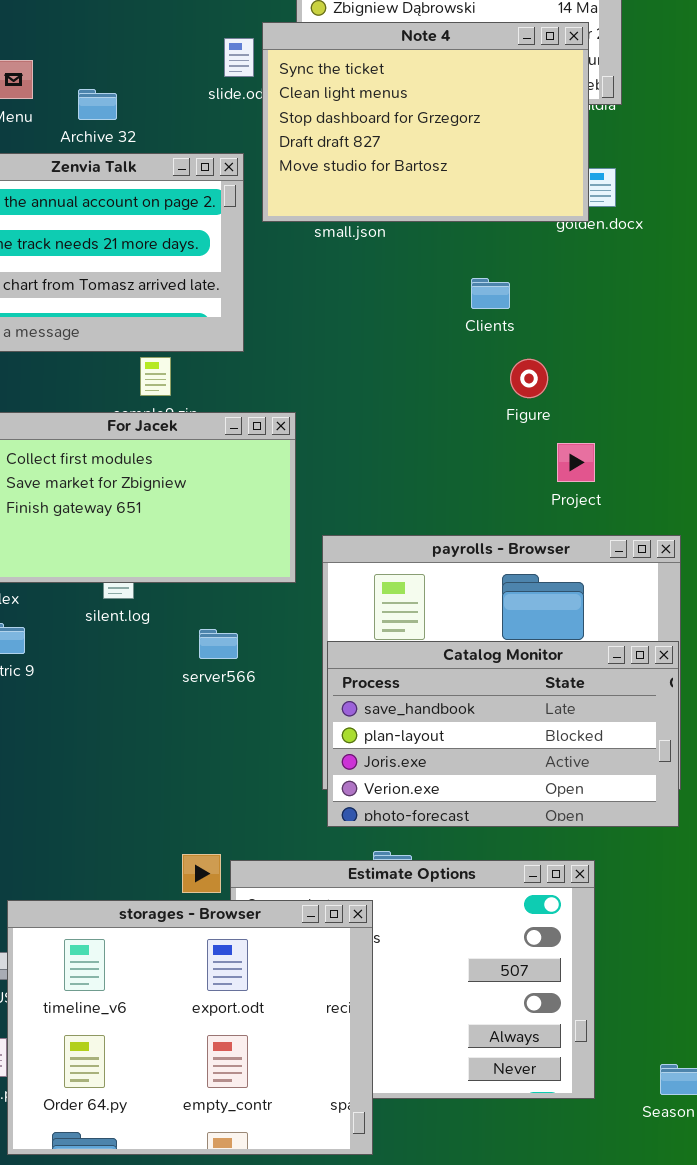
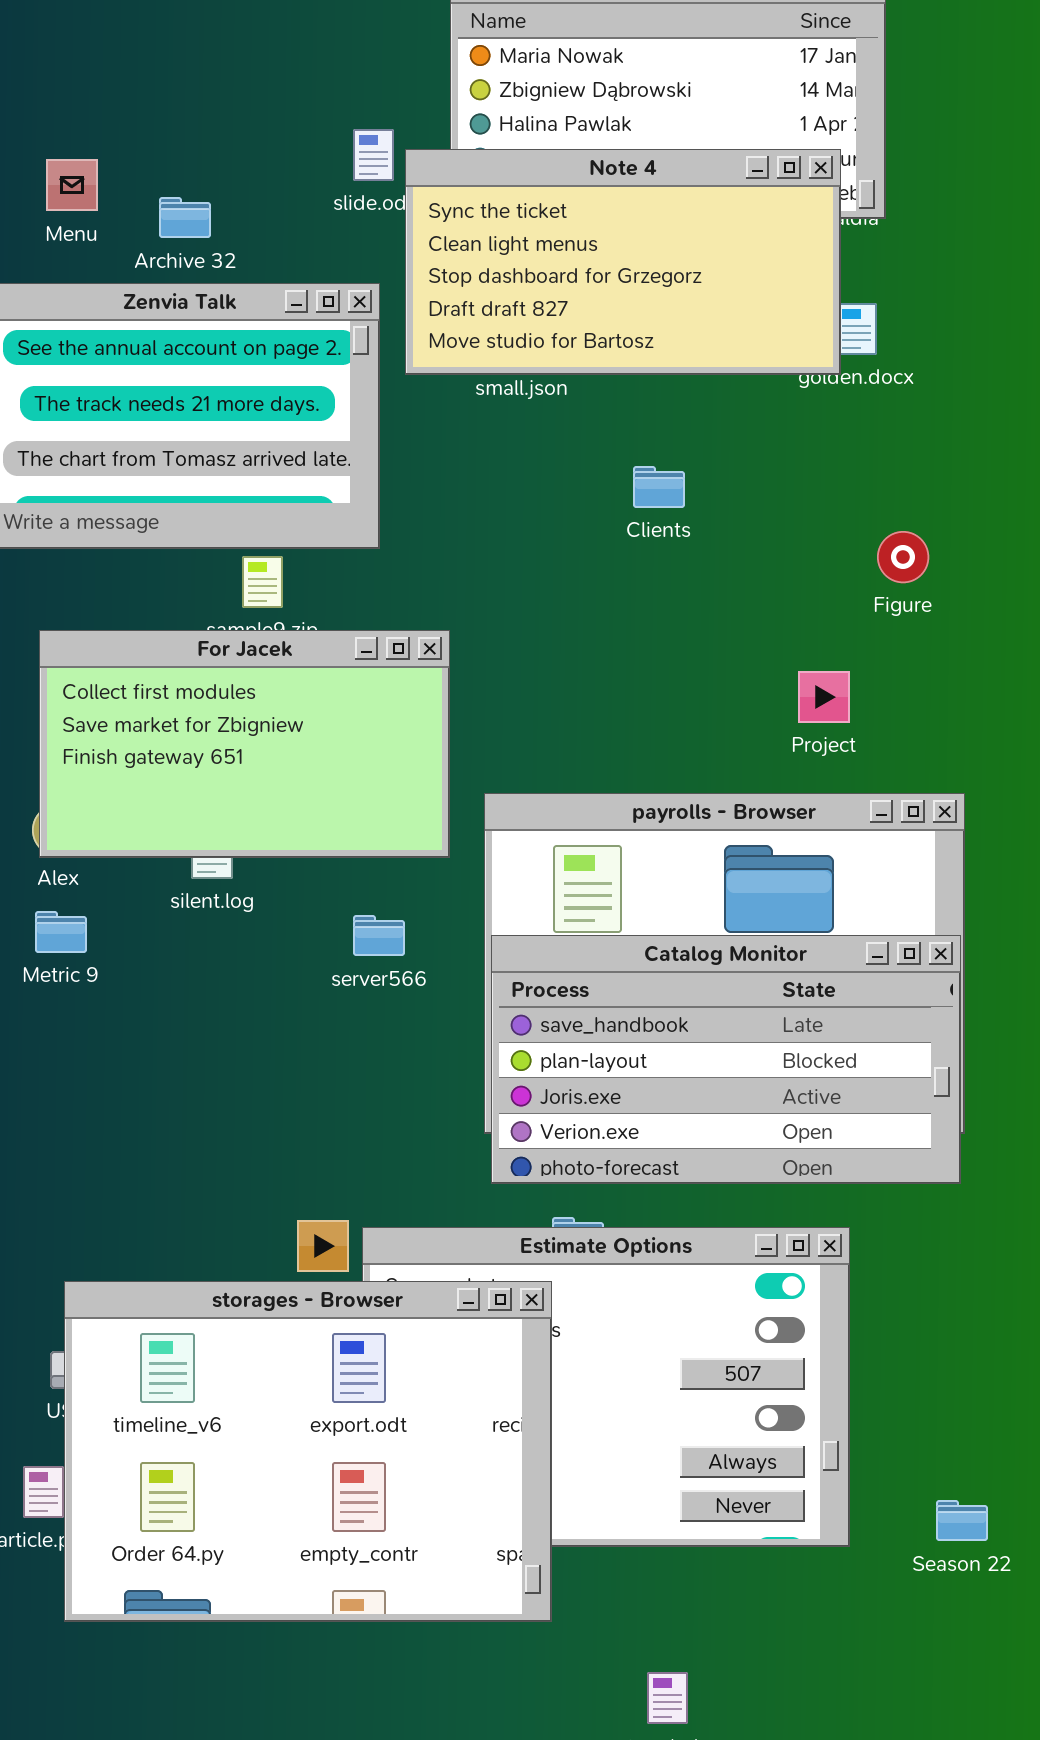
Note 4: [262,22,589,222] -> [405,149,841,375], resized
Clients: [471,278,510,309] -> [633,466,685,508], moved
Figure: [510,359,548,398] -> [877,531,929,583], moved
server566: [199,629,238,659] -> [353,915,405,956], moved

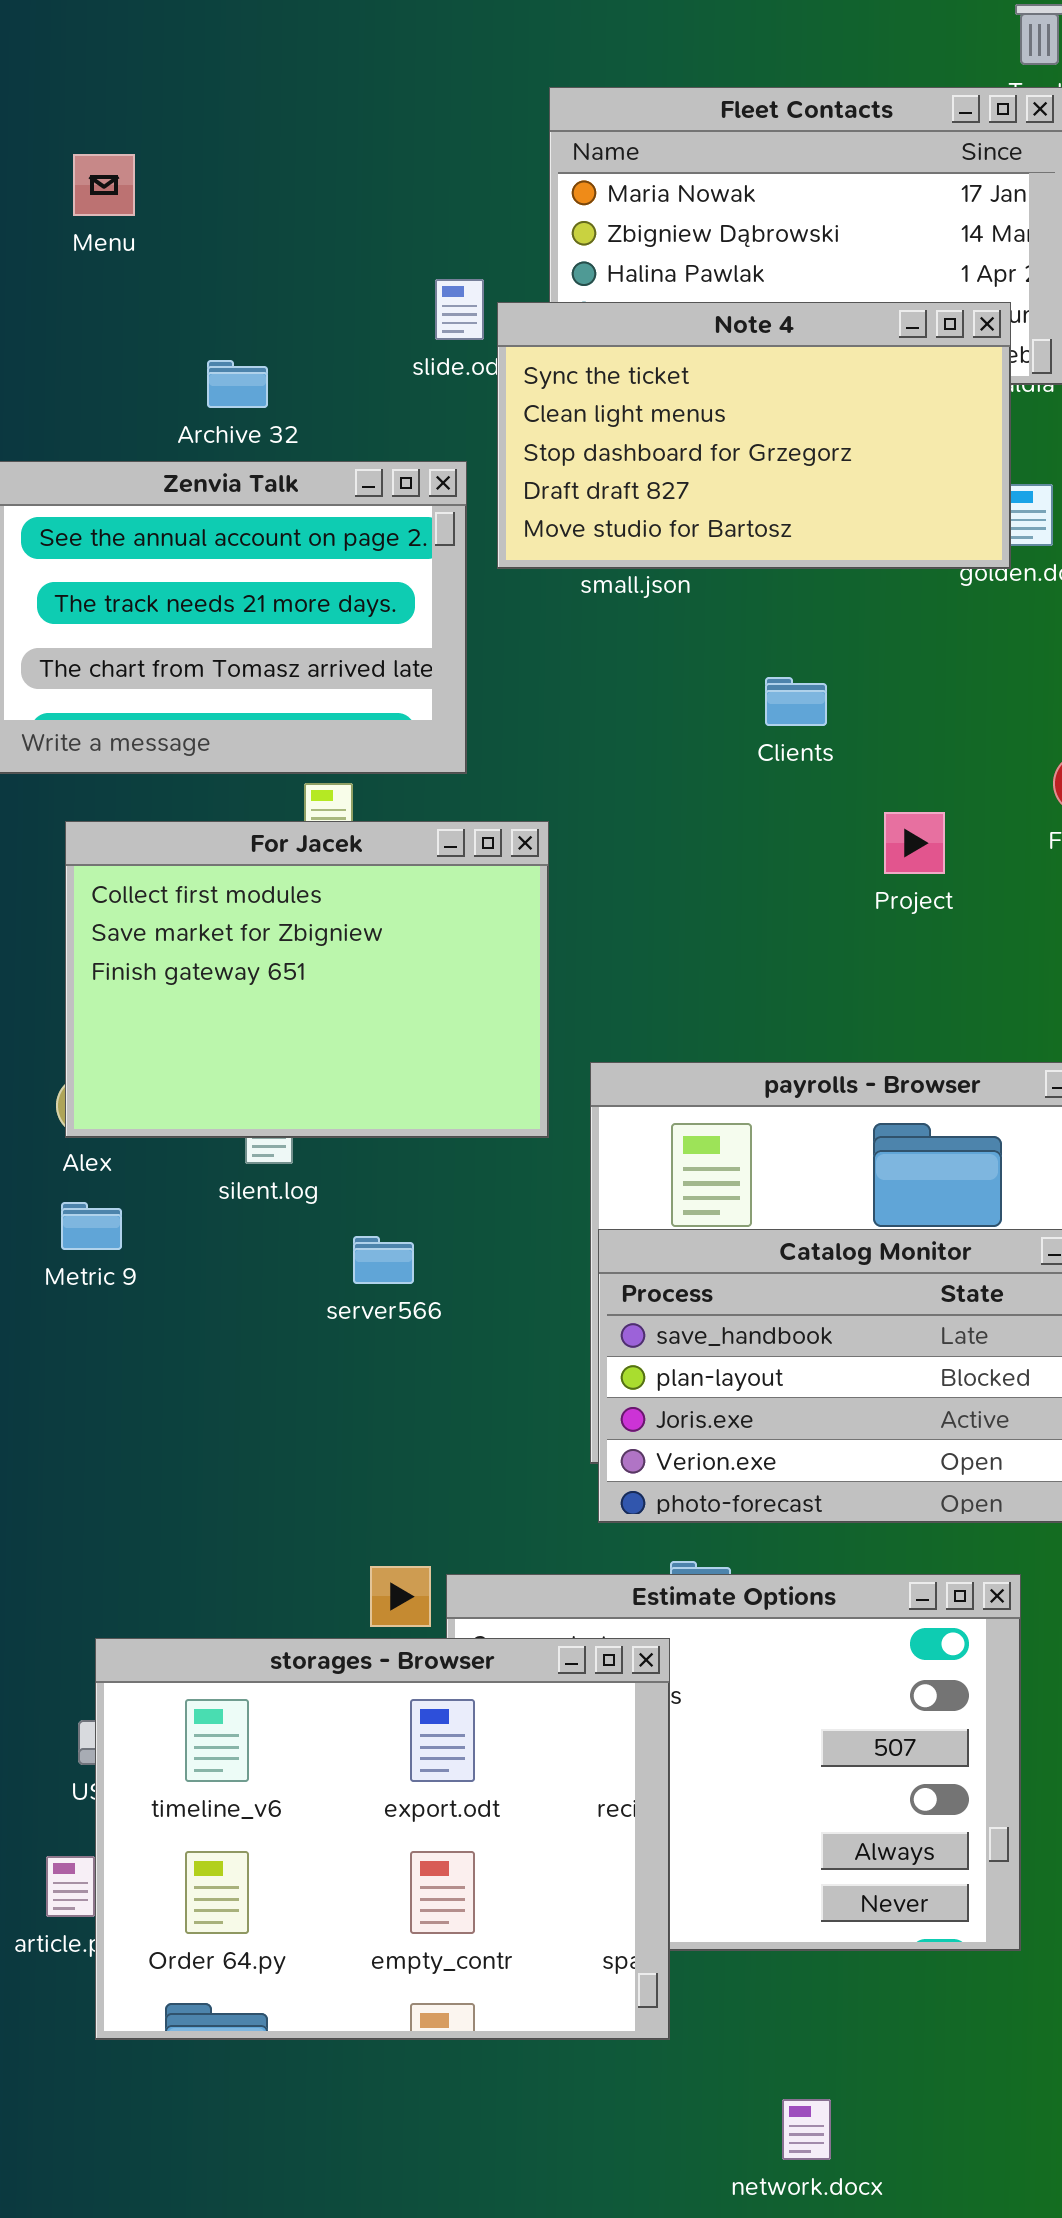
Menu: [46,159,98,211] -> [73,154,135,216], moved
For Jacek: [39,630,450,858] -> [65,821,549,1138], resized
Project: [798,671,850,723] -> [884,812,945,874], moved
server566: [353,915,405,956] -> [353,1236,414,1284], moved

